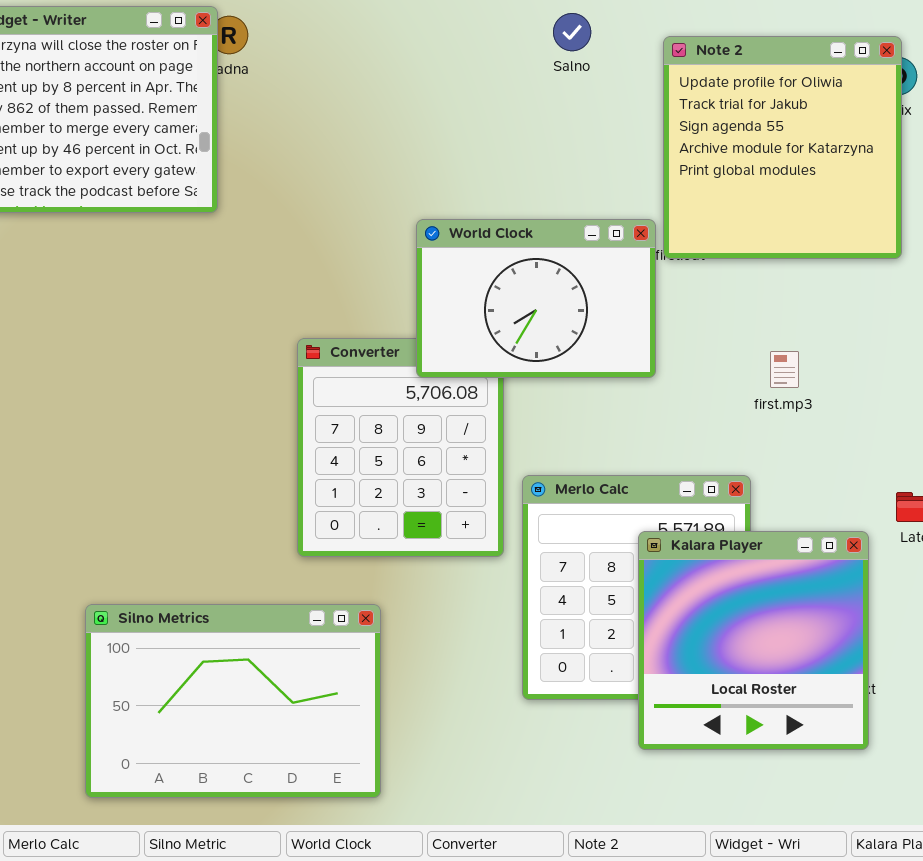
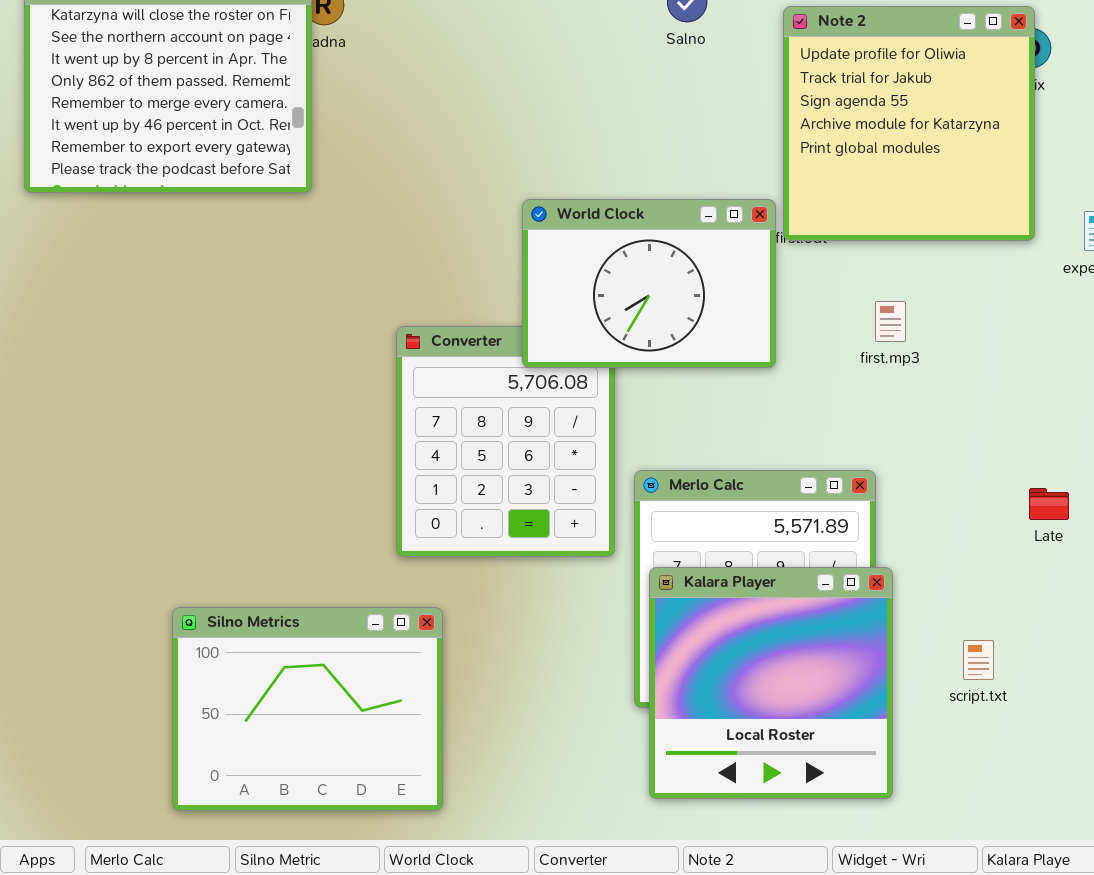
first.mp3: [770,351,799,388] -> [875,301,906,342], moved
Kalara Player: [638,531,869,750] -> [649,567,893,799], moved
Silno Metrics: [85,604,381,798] -> [172,607,443,811], resized

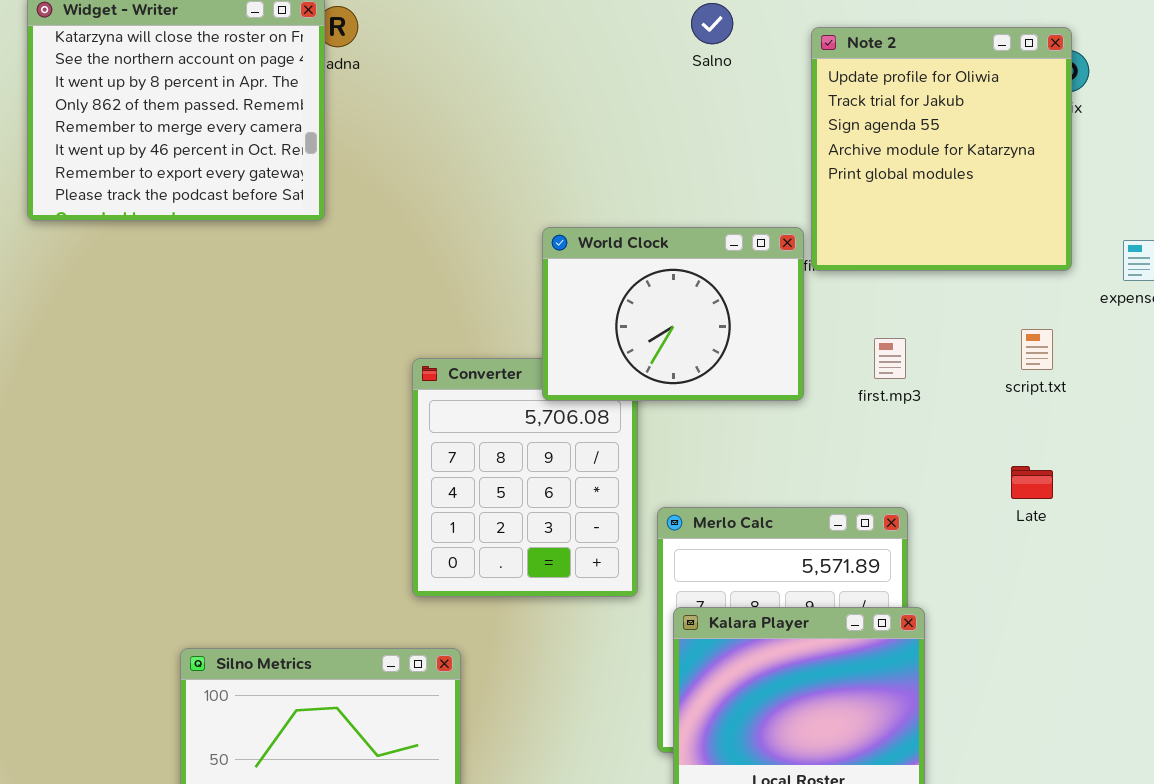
first.mp3: [875,301,906,342] -> [874,338,906,379], moved
Late: [1029,488,1069,520] -> [1011,466,1053,499], moved
script.txt: [963,640,994,680] -> [1021,329,1053,370], moved

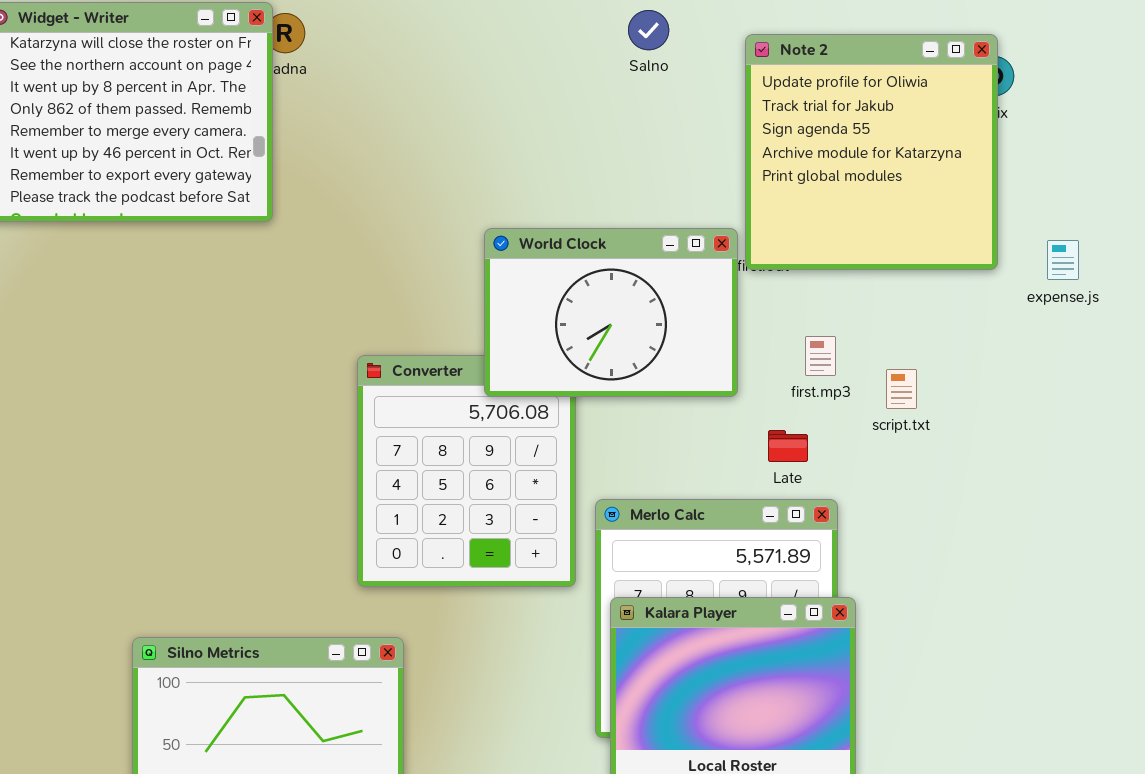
script.txt: [1021,329,1053,370] -> [886,369,917,409], moved
Late: [1011,466,1053,499] -> [768,430,808,462], moved

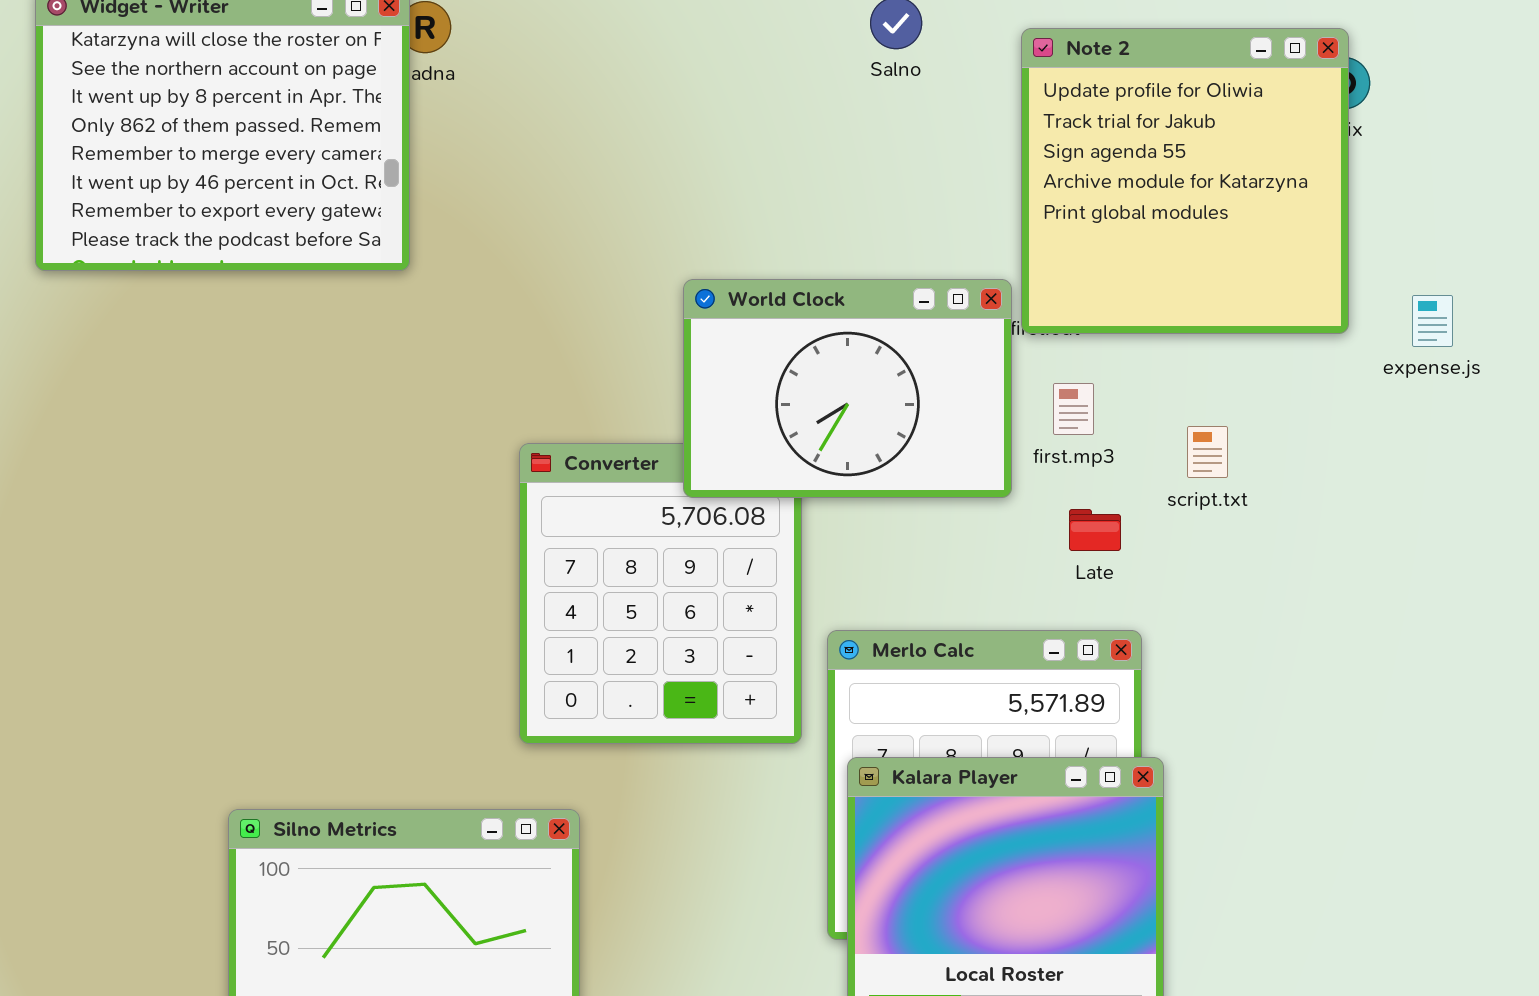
first.mp3: [805,336,836,376] -> [1053,383,1094,435], moved
script.txt: [886,369,917,409] -> [1187,426,1228,478], moved
Late: [768,430,808,462] -> [1069,509,1121,551], moved

